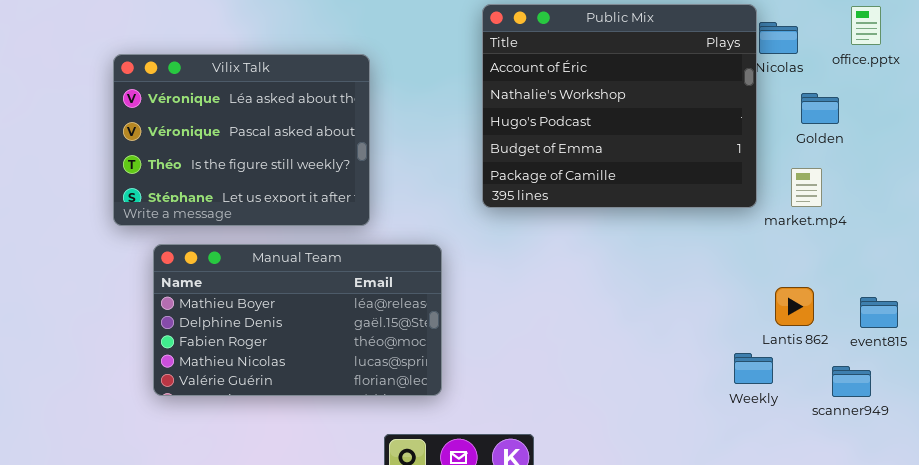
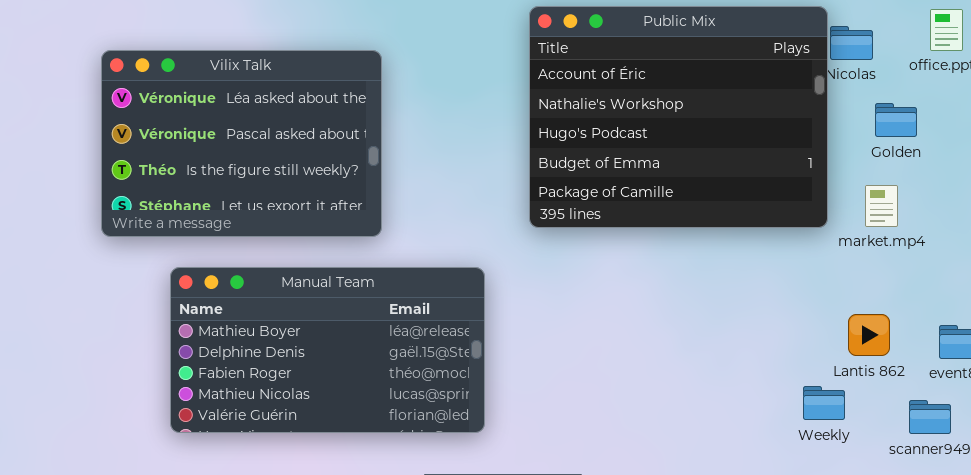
Vilix Talk: [113,54,370,226] -> [101,50,382,237], moved

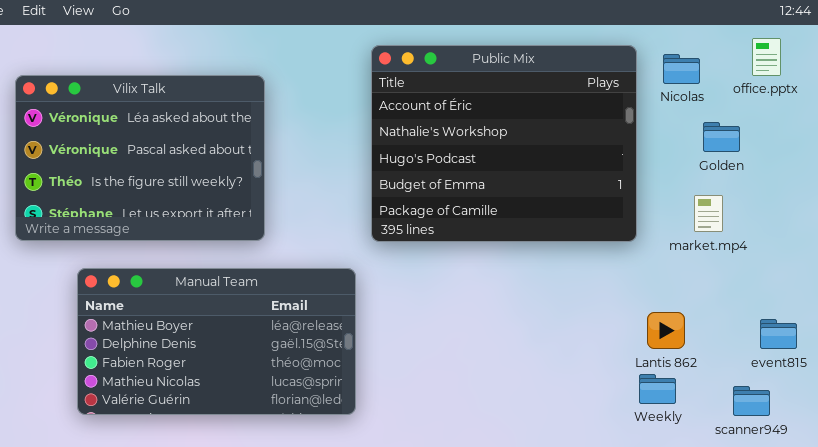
Public Mix: [529,6,828,228] -> [371,45,637,242], moved
Lantis 862: [848,314,890,356] -> [647,312,685,349], moved

